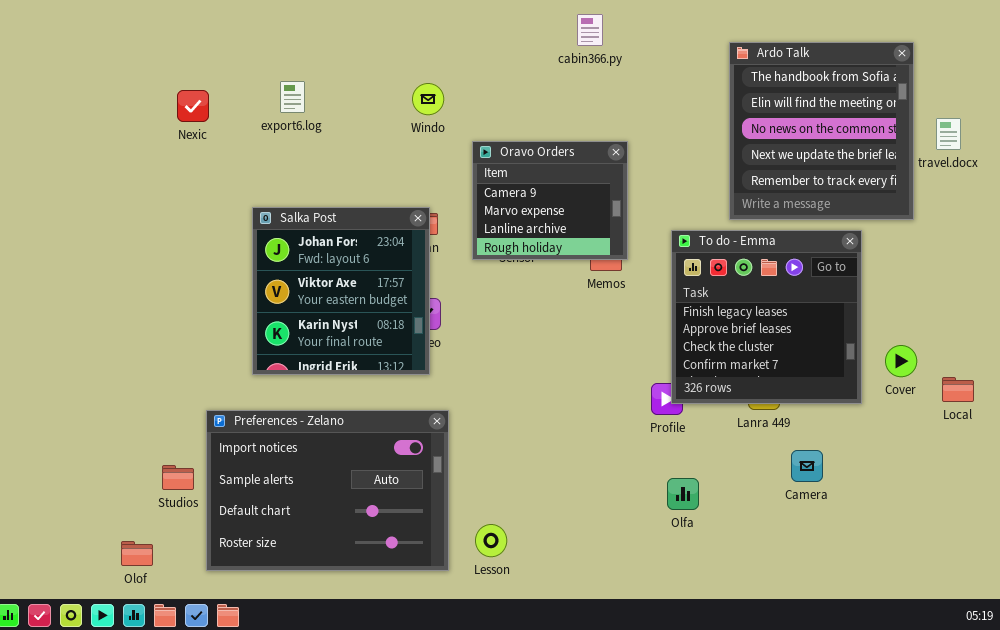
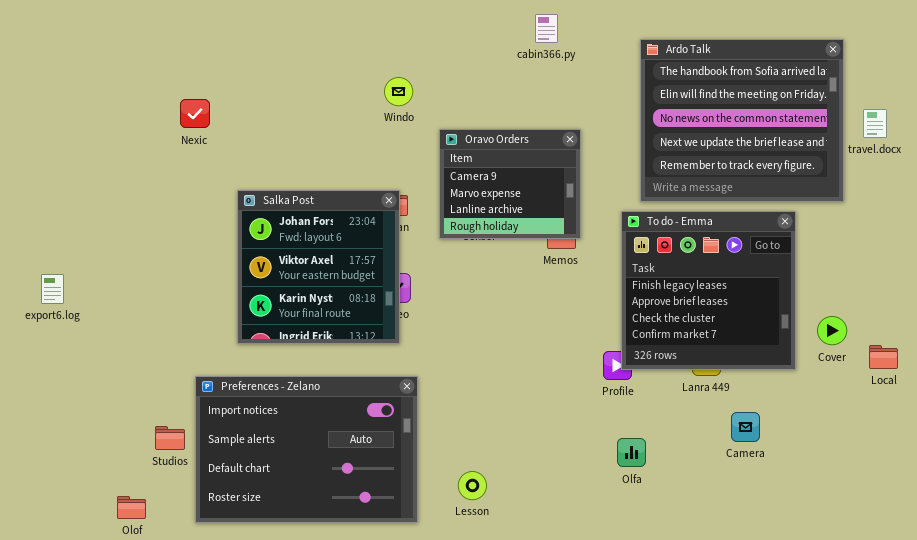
Ardo Talk: [729,42,914,220] -> [640,39,844,202], resized
export6.log: [280,81,305,113] -> [41,274,64,304], moved
Nexic: [177,90,209,122] -> [180,99,210,128], moved
Lesson: [475,524,507,557] -> [458,471,487,500], moved

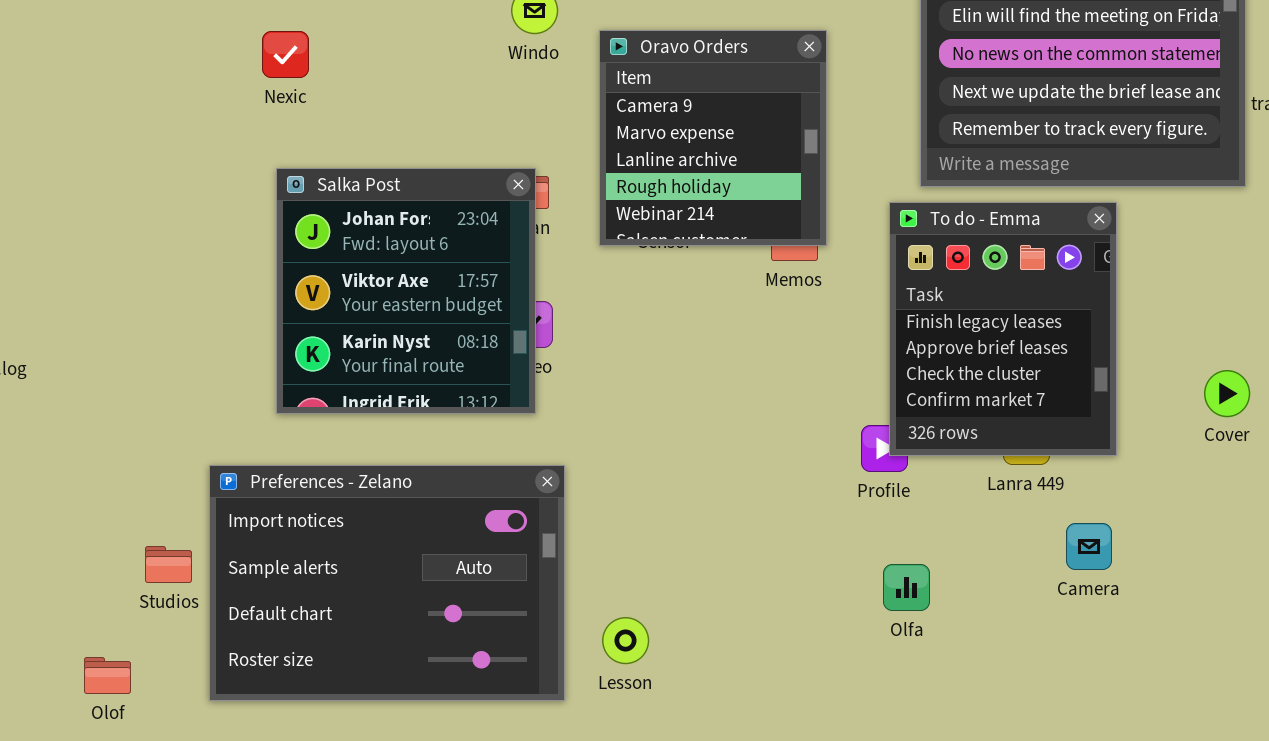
Nexic: [180,99,210,128] -> [262,31,309,78], moved
Oravo Orders: [439,129,581,239] -> [599,30,827,246], resized
To do - Emma: [621,211,796,370] -> [889,202,1117,456], resized
Lesson: [458,471,487,500] -> [602,617,649,664], moved

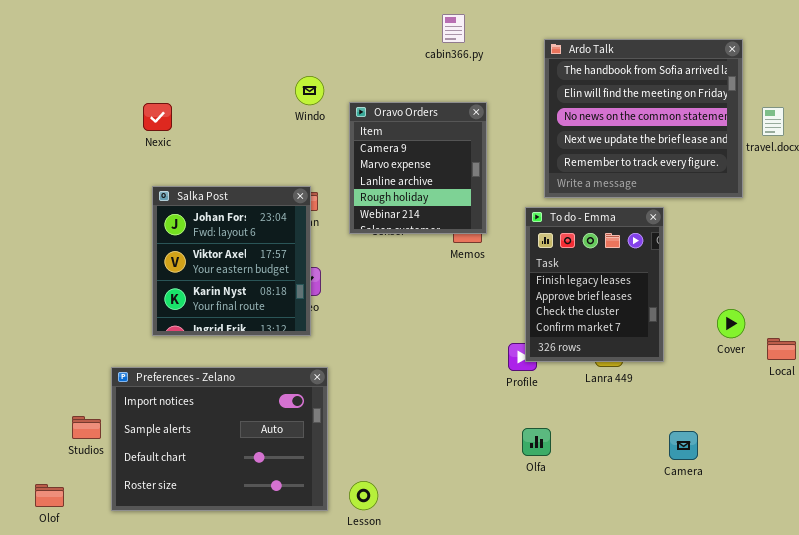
Camera: [1066,523,1112,570] -> [669,431,698,460], moved
Lesson: [602,617,649,664] -> [349,481,378,510], moved

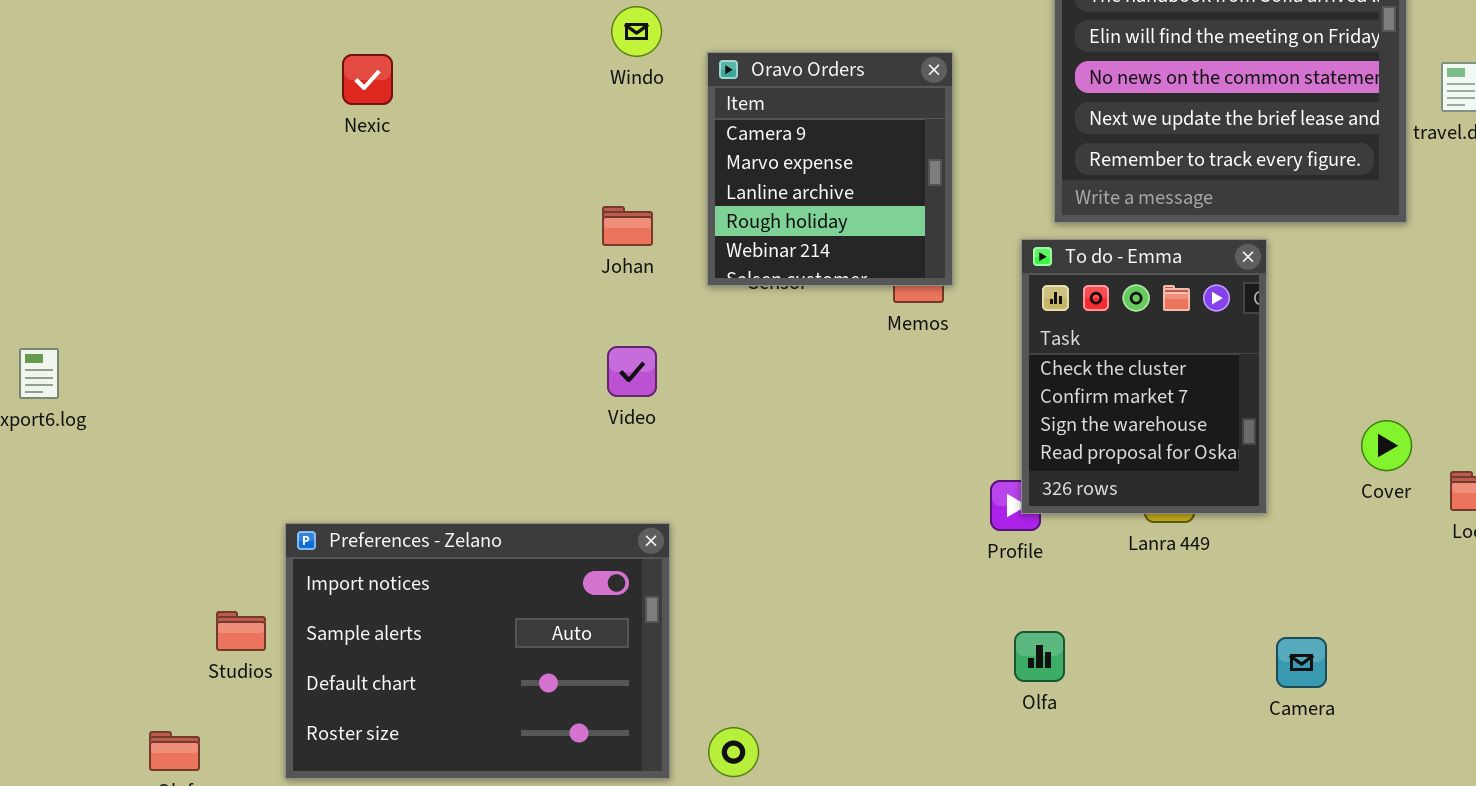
Salka Post: [152,186,311,336] -> none, closed
To do - Emma: [525,207,664,362] -> [1021,239,1267,514], scrolled down 2 rows

